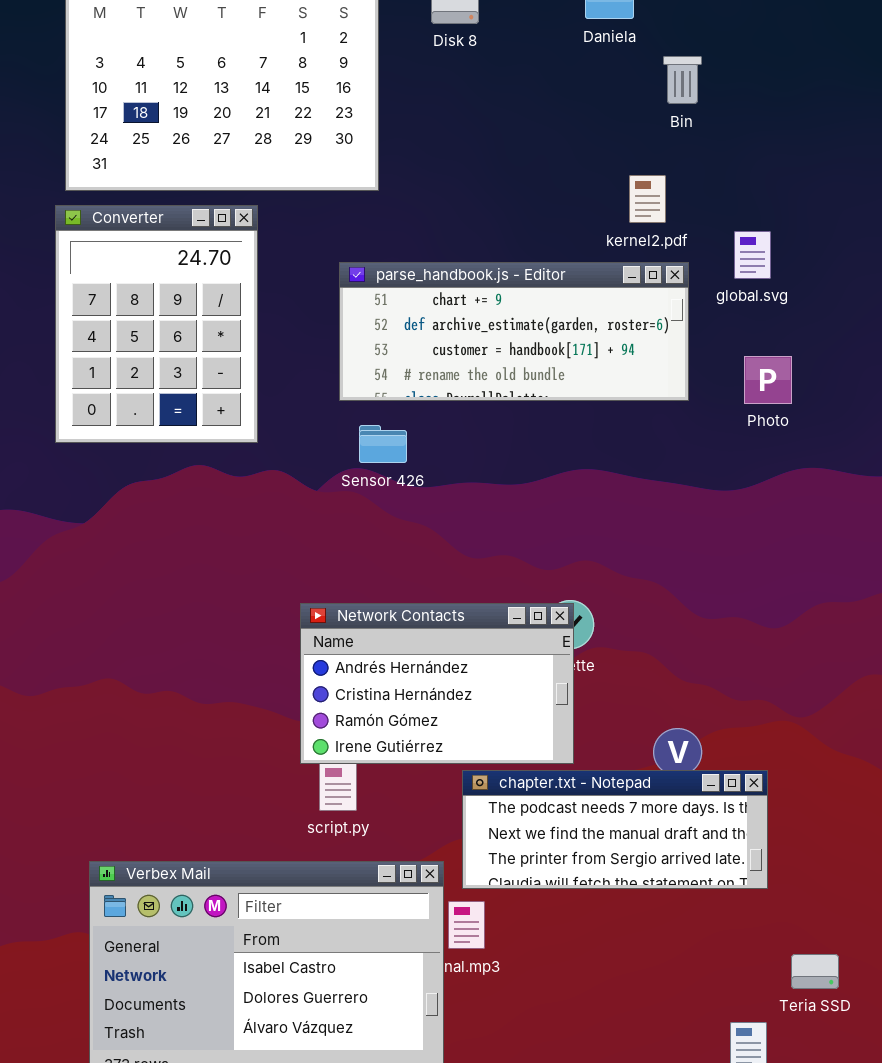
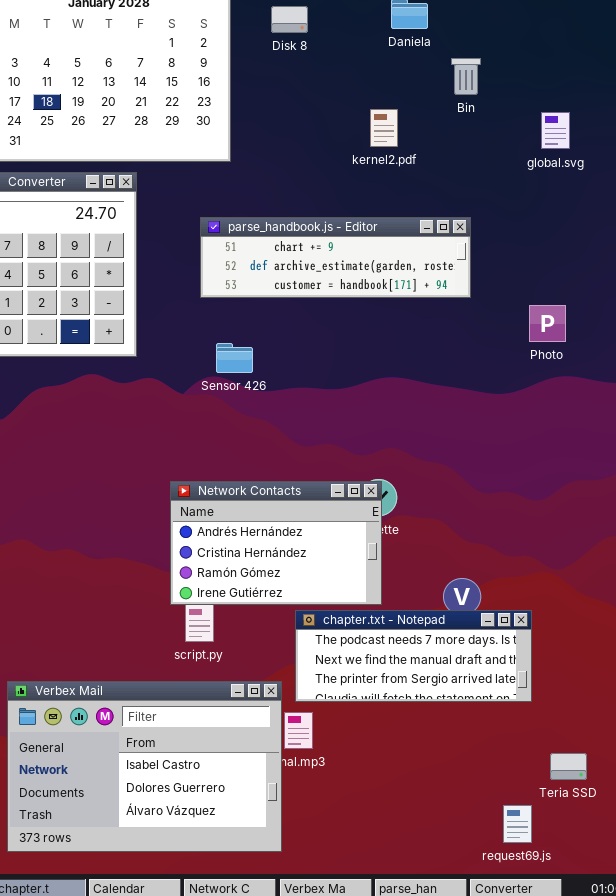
kernel2.pdf: [629,175,666,223] -> [370,109,398,147], moved
global.svg: [734,231,771,279] -> [541,112,570,149], moved
parse_handbook.js - Editor: [339,262,689,401] -> [200,217,471,298], resized
Photo: [744,356,792,404] -> [529,305,566,342], moved

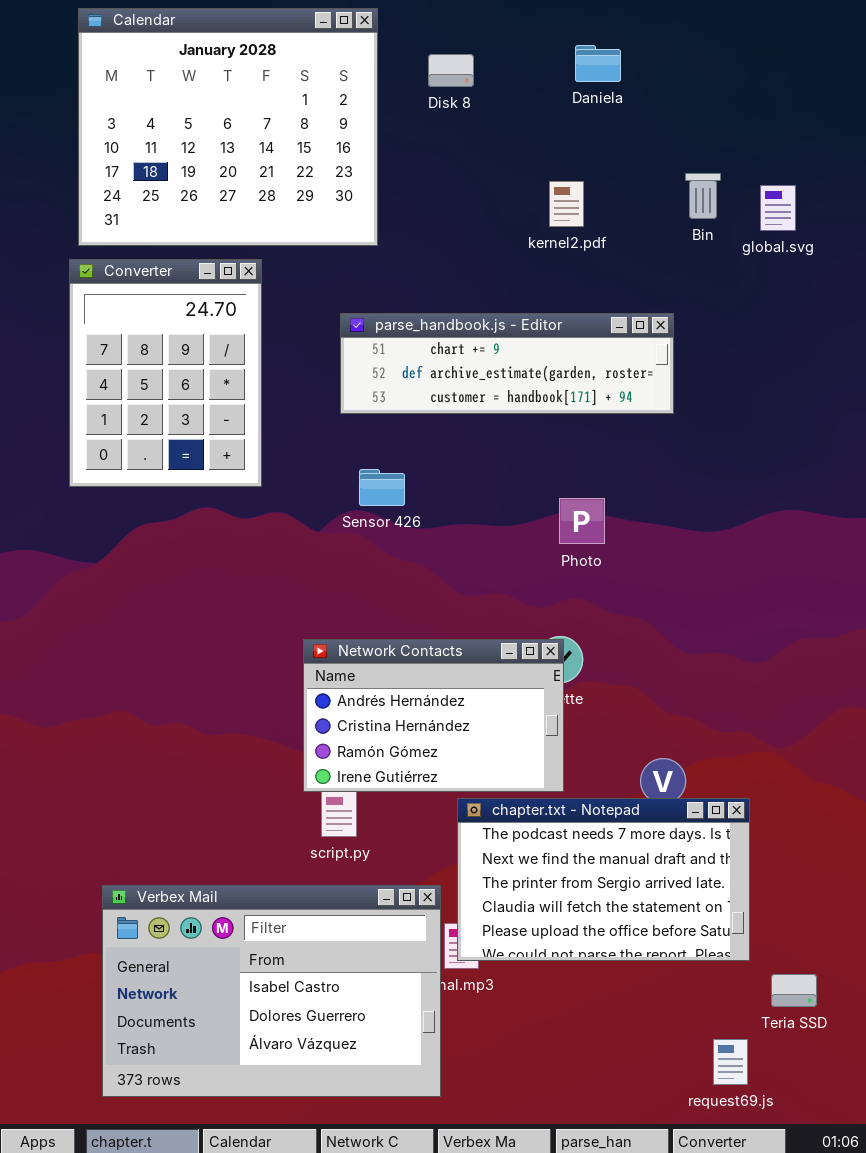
Bin: [451,58,481,95] -> [685,173,721,219], moved
Photo: [529,305,566,342] -> [559,498,605,544], moved
chapter.txt - Notepad: [295,610,532,702] -> [457,798,750,961], resized

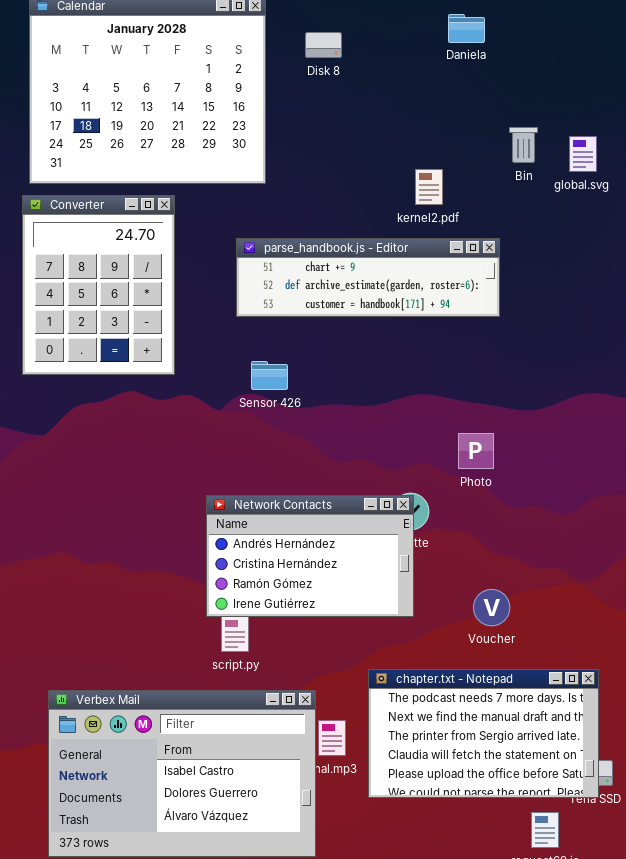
Daniela: [575,45,621,82] -> [448,14,485,43], moved
kernel2.pdf: [549,181,584,227] -> [415,169,443,205], moved
Photo: [559,498,605,544] -> [458,433,494,469], moved
chapter.txt - Notepad: [457,798,750,961] -> [368,669,599,798], moved

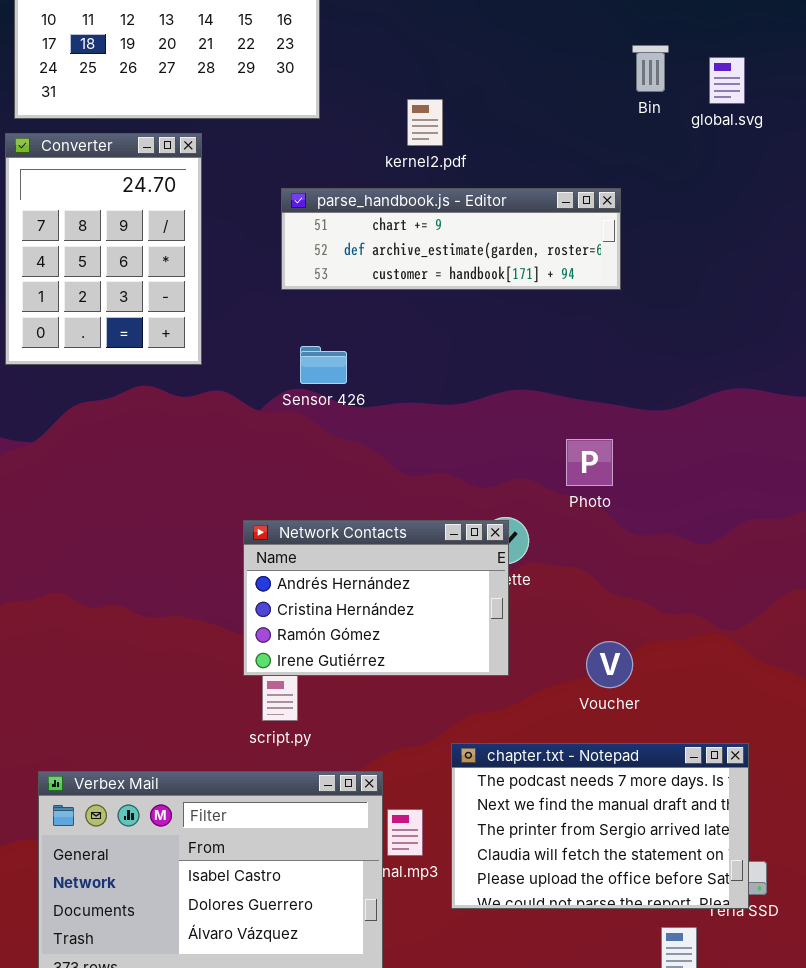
kernel2.pdf: [415,169,443,205] -> [407,99,443,146], moved

